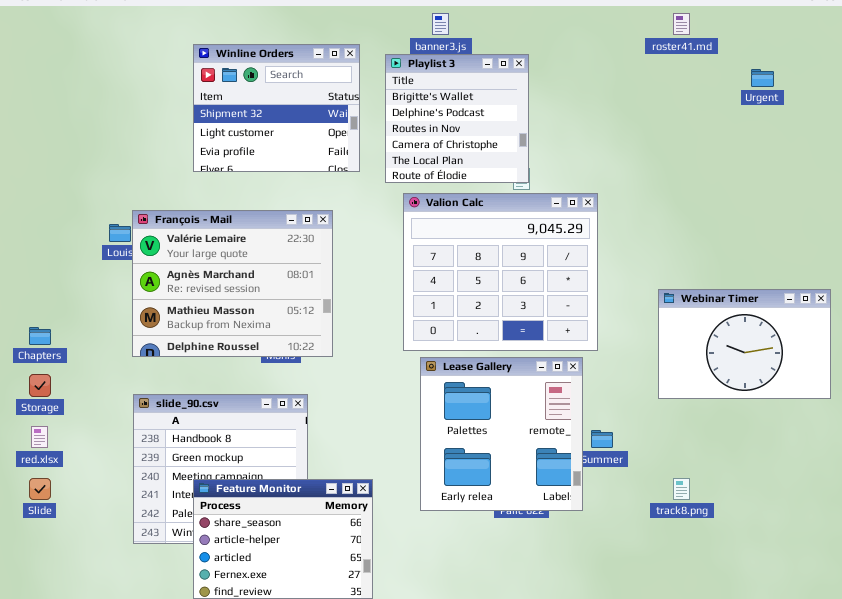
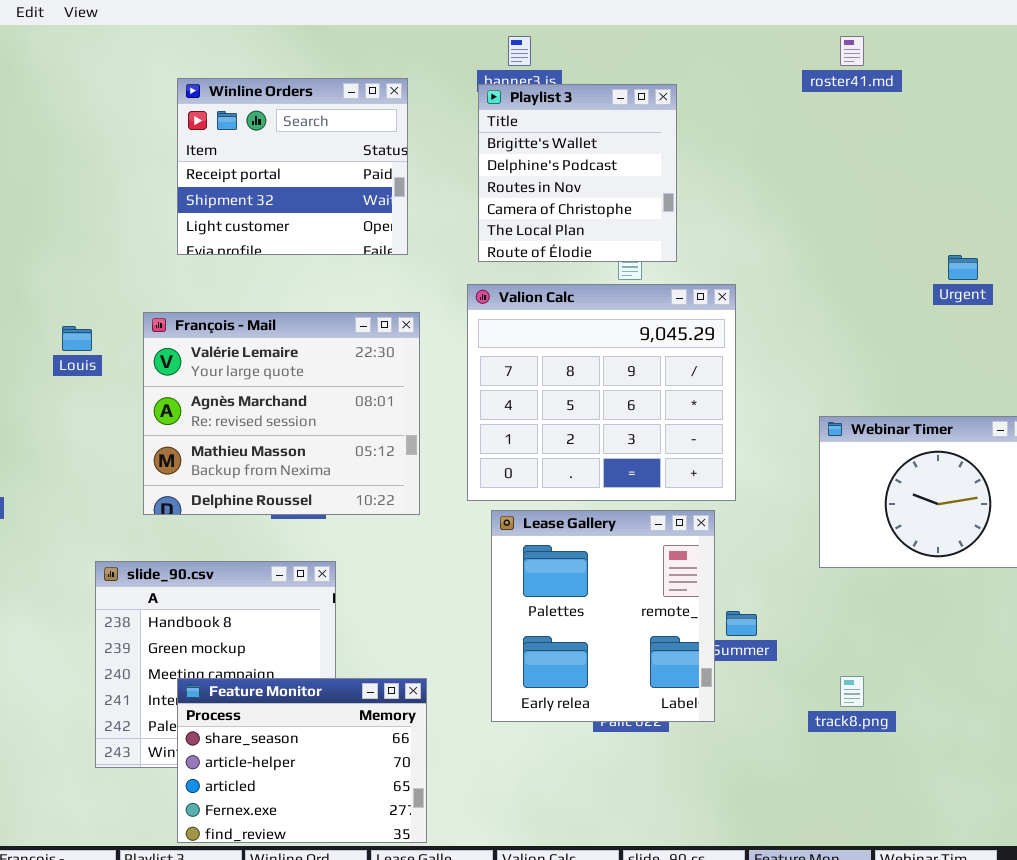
Winline Orders: [193,44,360,172] -> [177,78,408,255], scrolled up 1 row
Playlist 3: [385,54,529,183] -> [478,84,677,262], moved
Urgent: [751,69,774,87] -> [948,255,978,280], moved
François - Mail: [132,210,333,357] -> [143,312,420,515], moved

